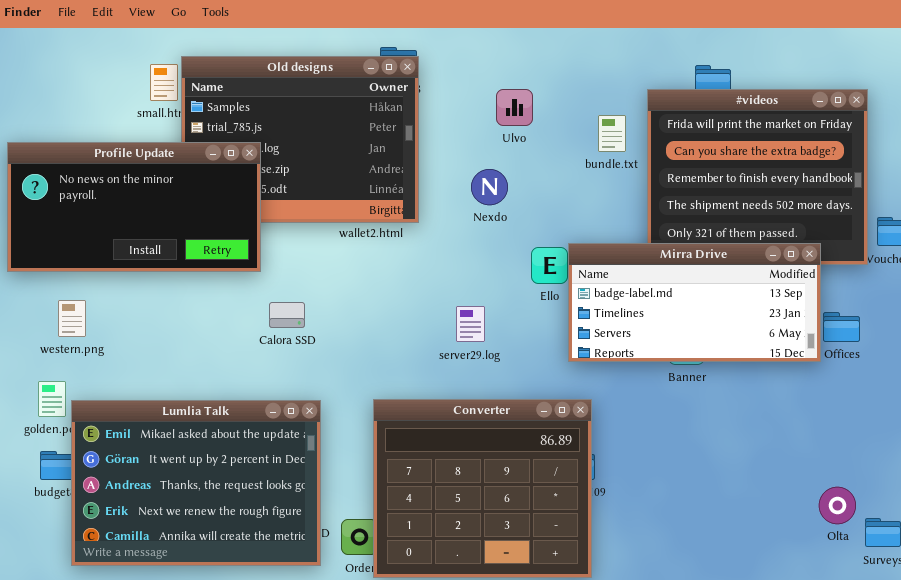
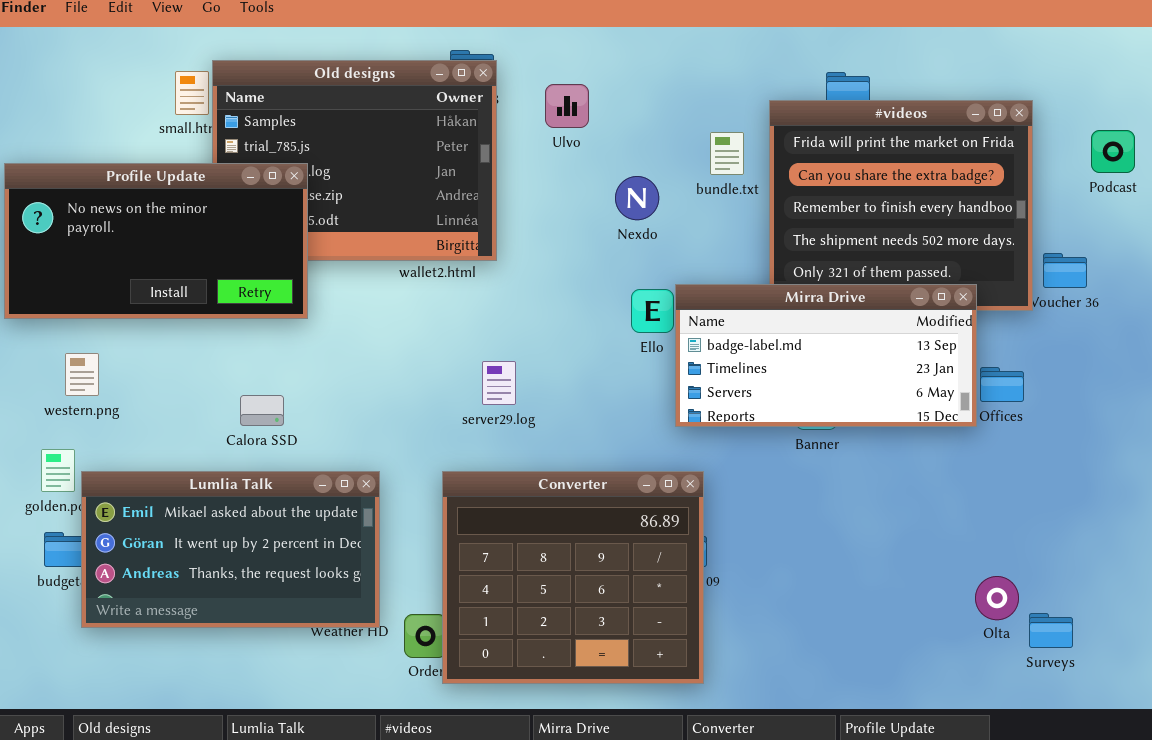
Ulvo: [496,89,533,126] -> [545,84,589,128], moved
Nexdo: [471,169,508,205] -> [615,176,659,220], moved
Calora SSD: [269,302,305,328] -> [240,395,284,426], moved
server29.log: [456,306,485,342] -> [482,361,516,405], moved
Lumlia Talk: [71,400,321,566] -> [81,471,380,628], resized

